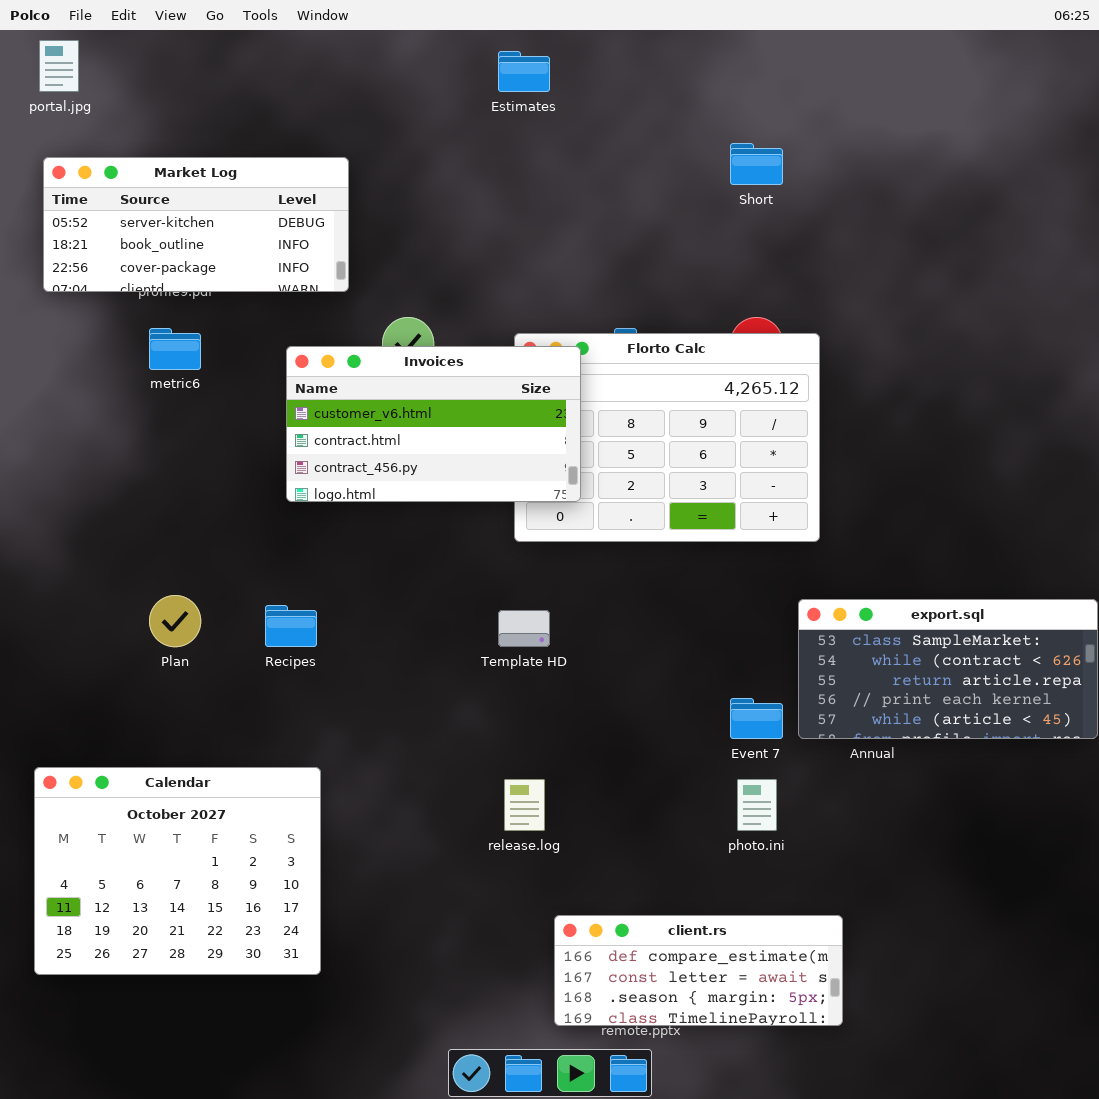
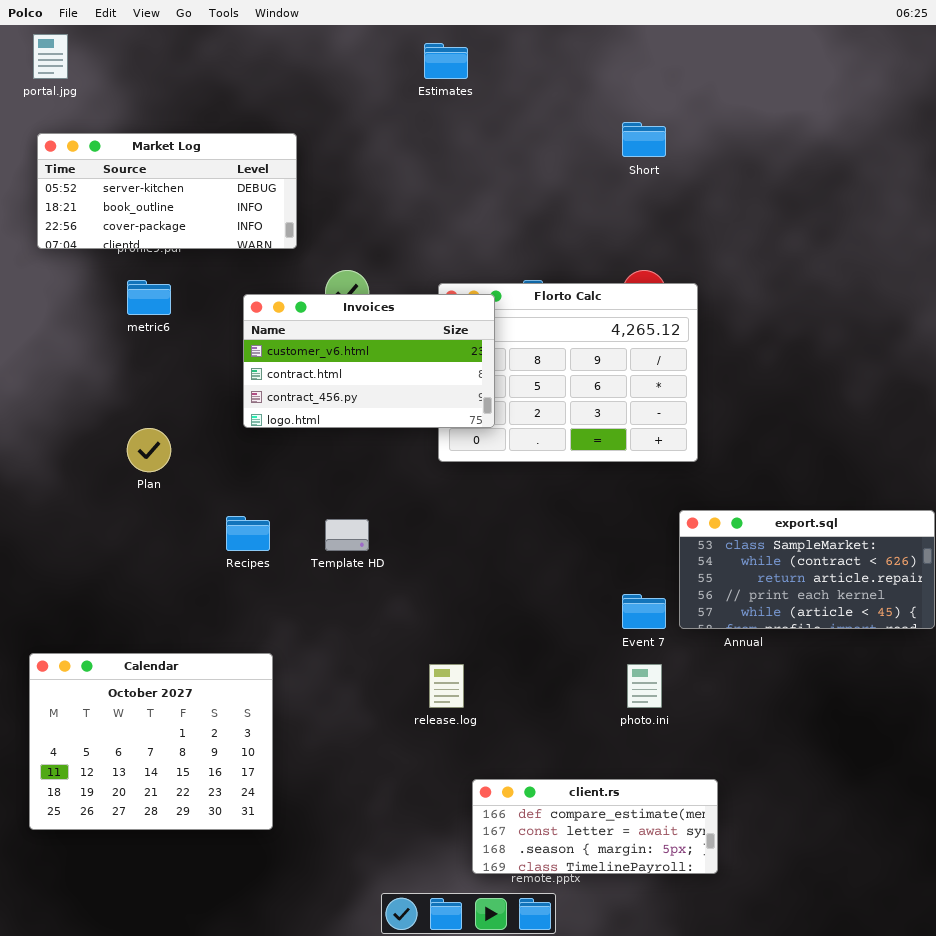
Plan: [149,595,201,647] -> [127,428,171,472], moved
Template HD: [498,610,550,647] -> [325,519,369,551], moved

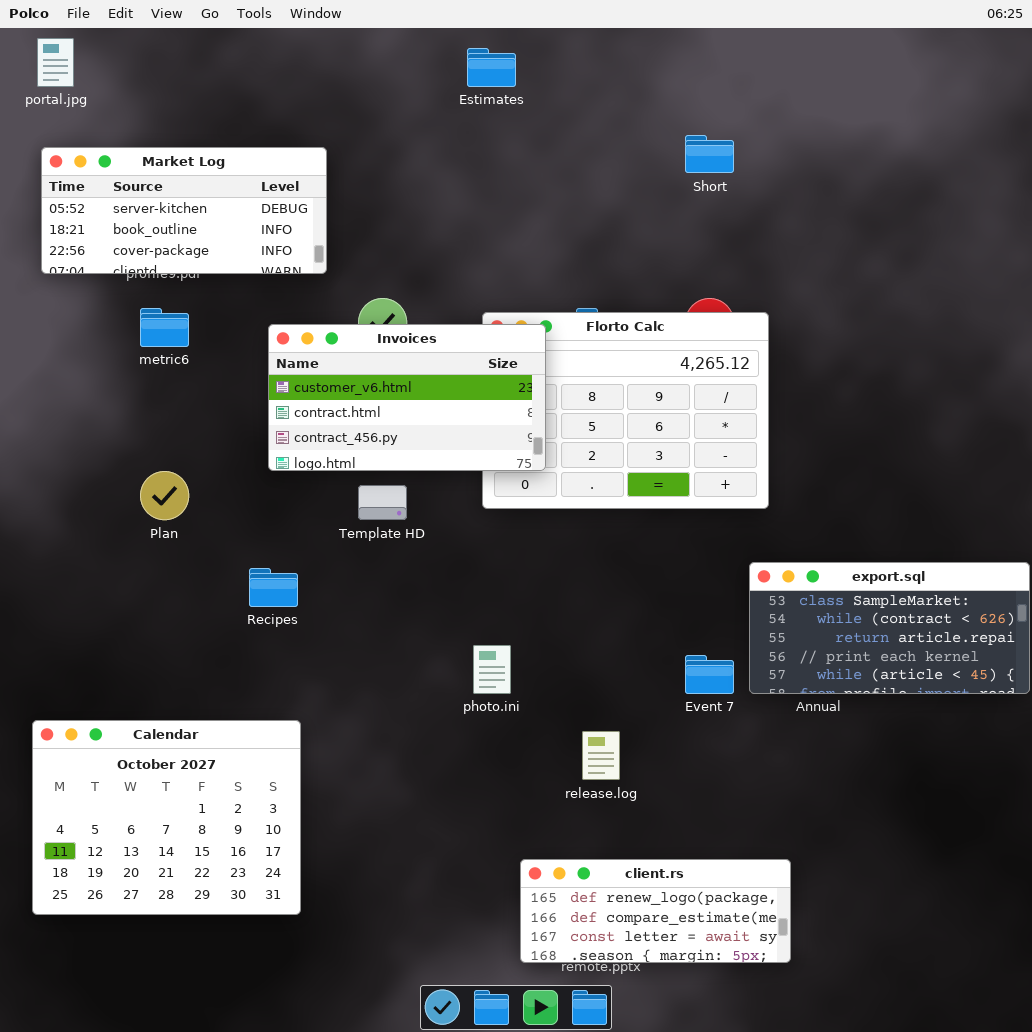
Template HD: [325,519,369,551] -> [358,485,407,520], moved
release.log: [429,664,464,708] -> [582,731,620,780], moved
photo.ini: [627,664,662,708] -> [473,645,511,694], moved
client.rs: [472,779,718,874] -> [520,859,791,963], scrolled up 1 row

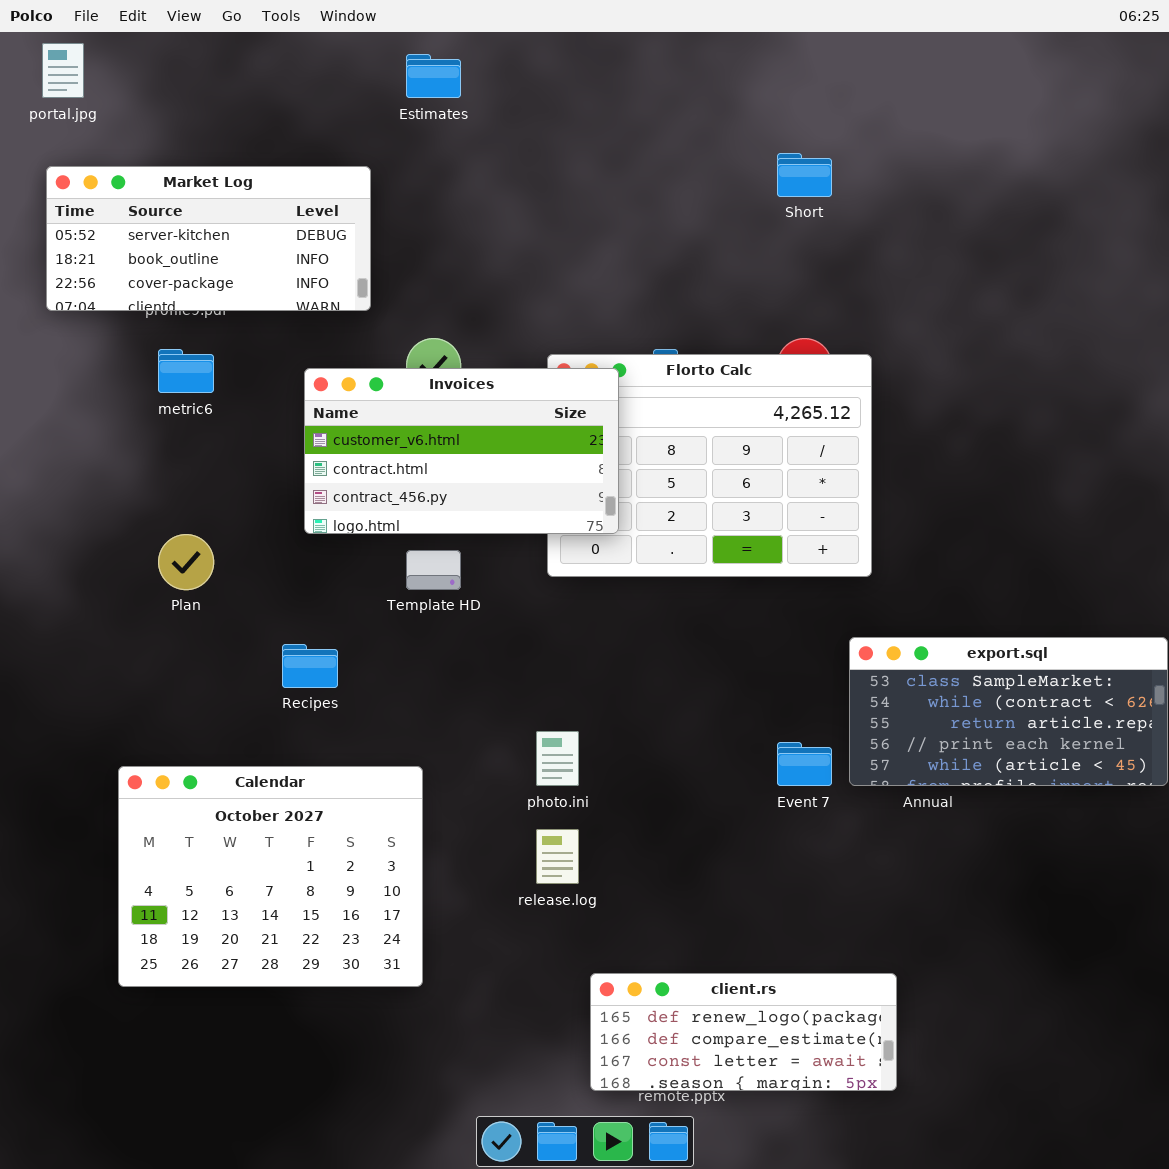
Estimates: [467,48,516,87] -> [406,54,461,98], moved
Calendar: [32,720,301,915] -> [118,766,423,987], moved
release.log: [582,731,620,780] -> [536,829,579,884], moved

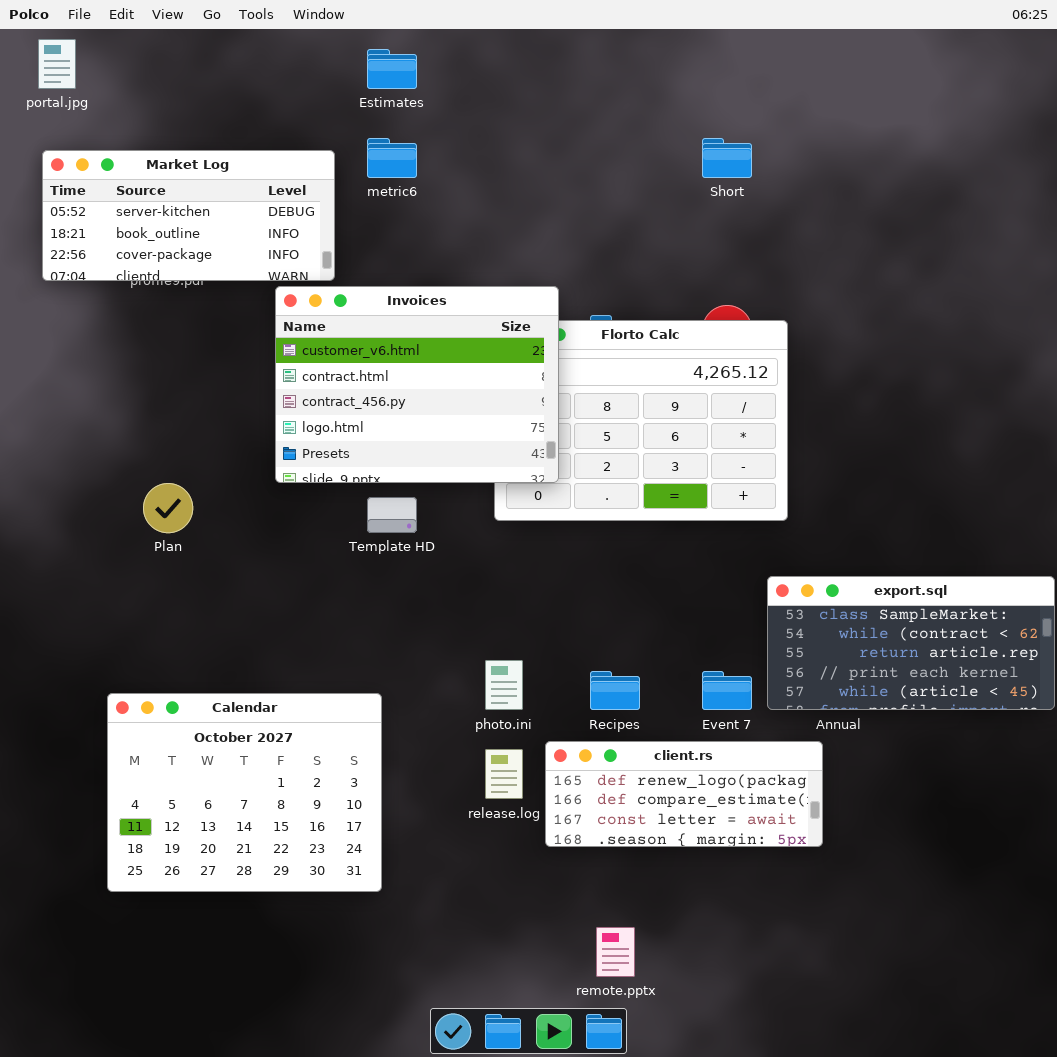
metric6: [158,349,214,393] -> [367,138,417,178], moved
Invoices: [304,368,619,534] -> [275,286,559,483], resized
Recipes: [282,644,338,688] -> [590,671,640,710], moved
client.rs: [590,973,897,1091] -> [545,741,823,847], moved

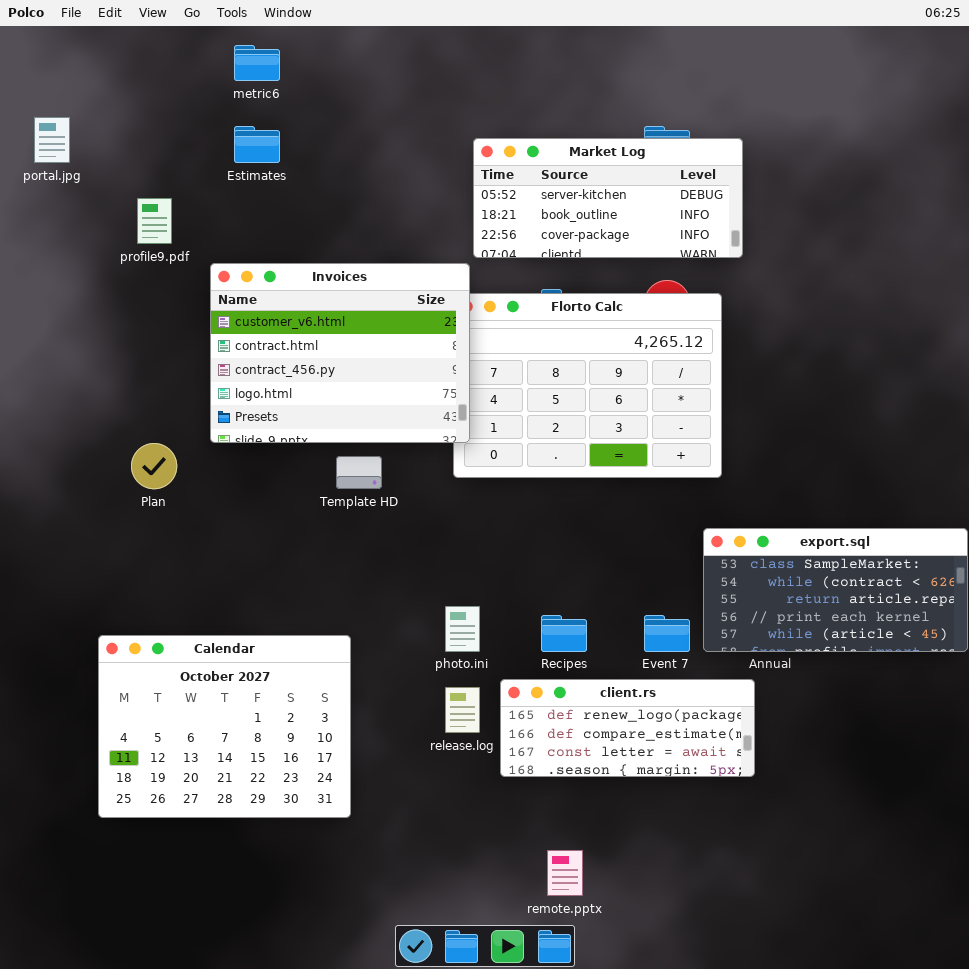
portal.jpg: [38,39,76,89] -> [34,117,70,163], moved
Estimates: [367,49,417,89] -> [234,126,280,163], moved
metric6: [367,138,417,178] -> [234,45,280,81], moved
Market Log: [42,150,335,281] -> [473,138,743,258], moved
Invoices: [275,286,559,483] -> [210,263,470,443], moved

